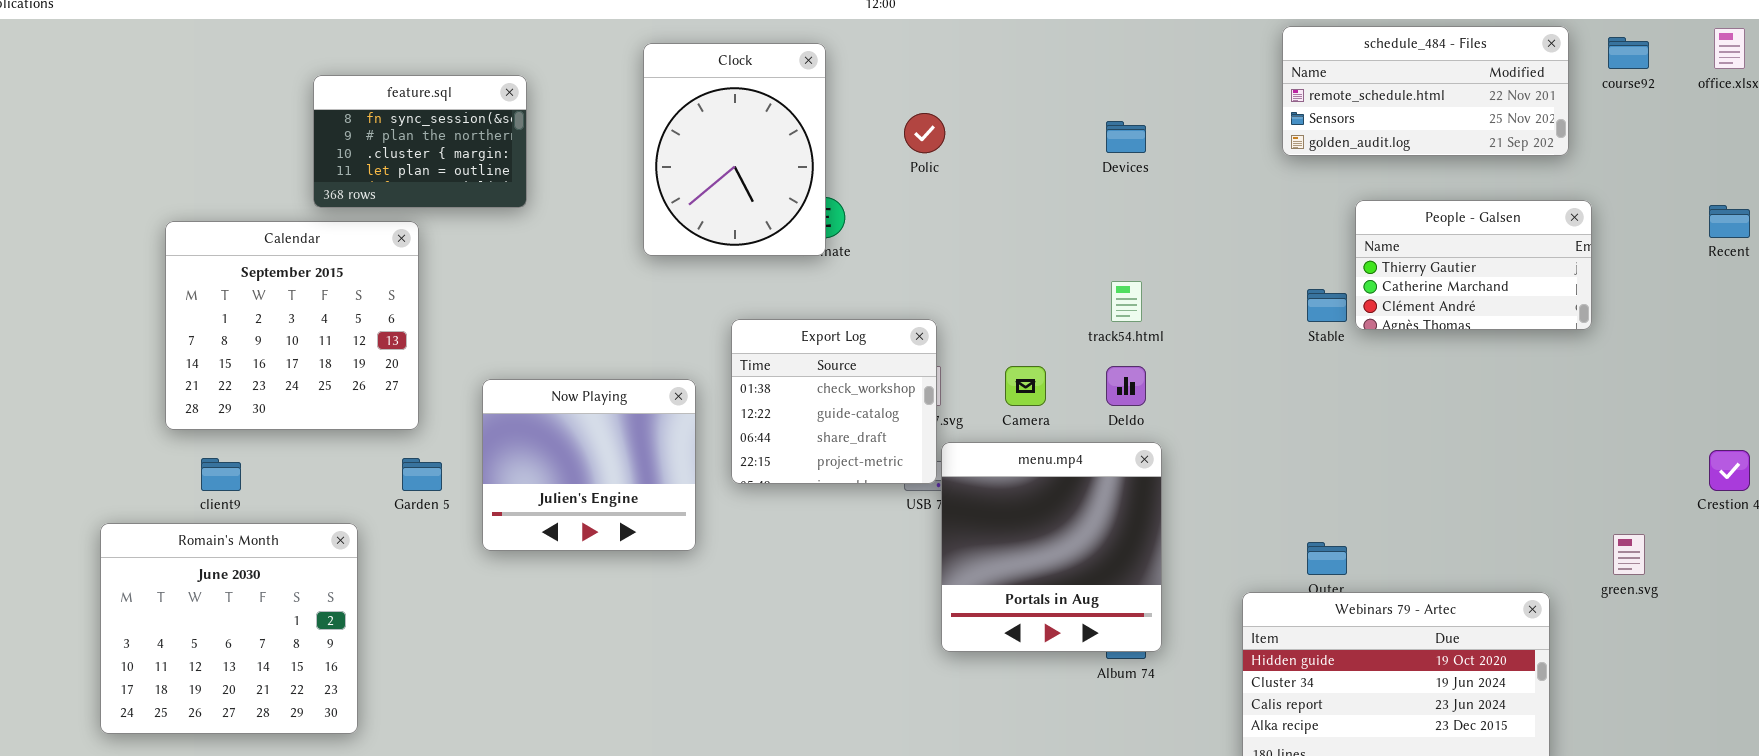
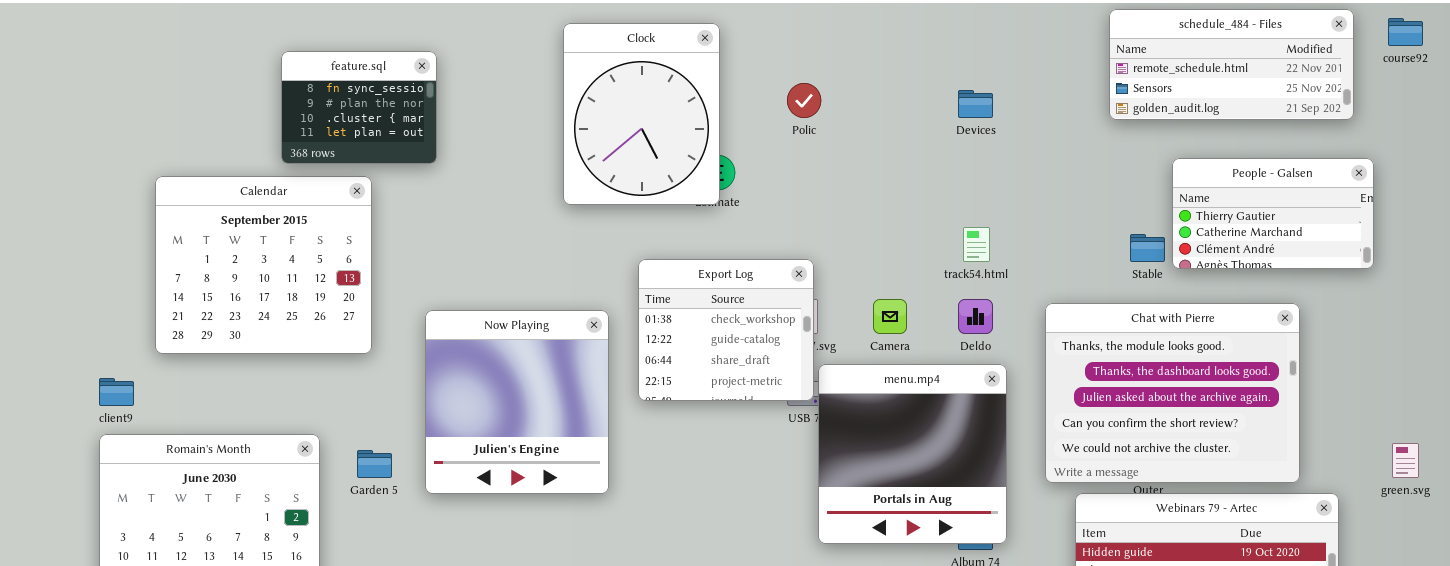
feature.sql: [313,75,527,208] -> [281,51,437,164], resized
Chat with Pierre: none -> [1045,303,1300,483], opened
Now Playing: [482,379,696,551] -> [425,310,609,494], resized
client9: [201,458,241,491] -> [99,378,134,406], moved
Garden 5: [402,458,442,491] -> [357,450,392,478], moved

